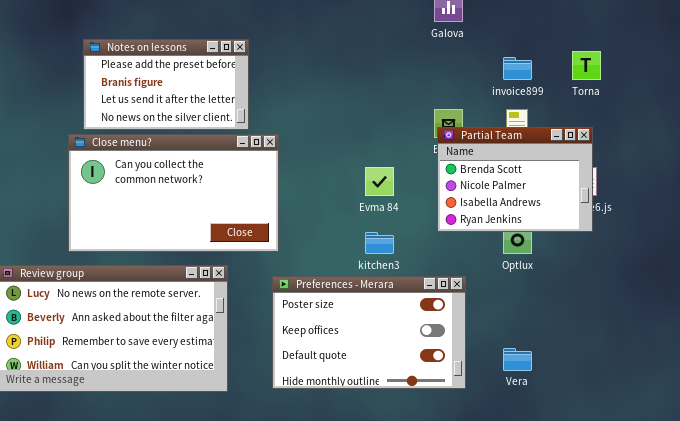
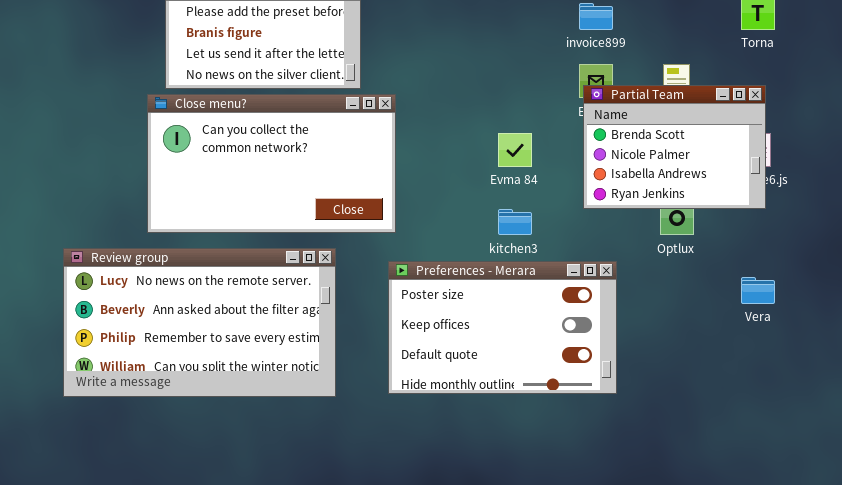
invoice899: [503,57,532,80] -> [579,3,613,30], moved
Vera: [503,348,532,371] -> [741,277,775,304], moved

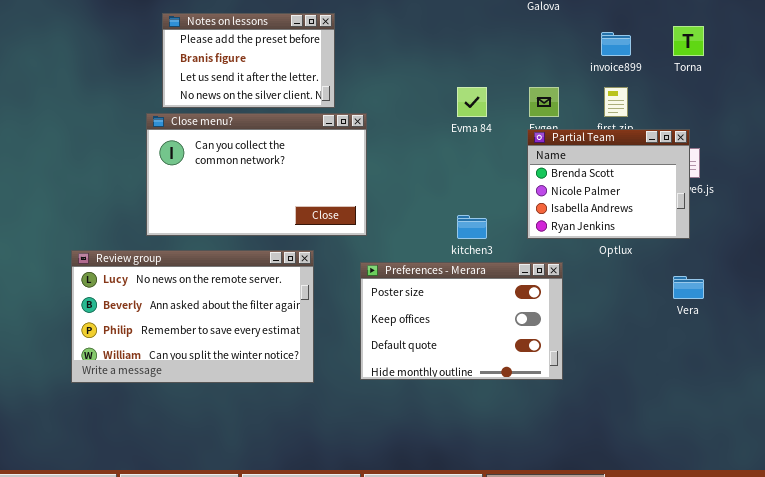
invoice899: [579,3,613,30] -> [601,32,631,56], moved
Partial Team: [583,85,766,209] -> [527,129,690,239], moved
Evma 84: [498,133,532,167] -> [457,87,487,117], moved

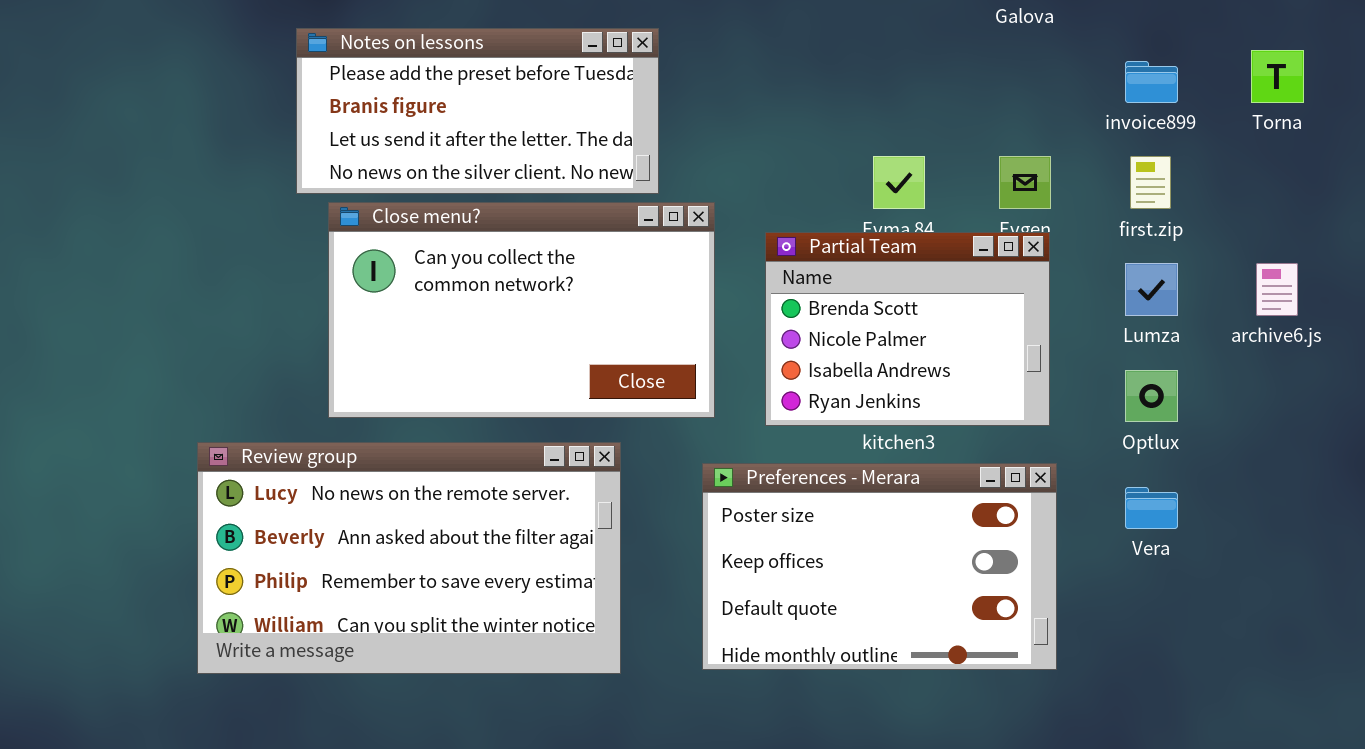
Notes on lessons: [162,13,335,108] -> [296,28,659,194], resized
Partial Team: [527,129,690,239] -> [765,232,1050,426], moved
Vera: [673,276,704,299] -> [1125,487,1178,529], moved

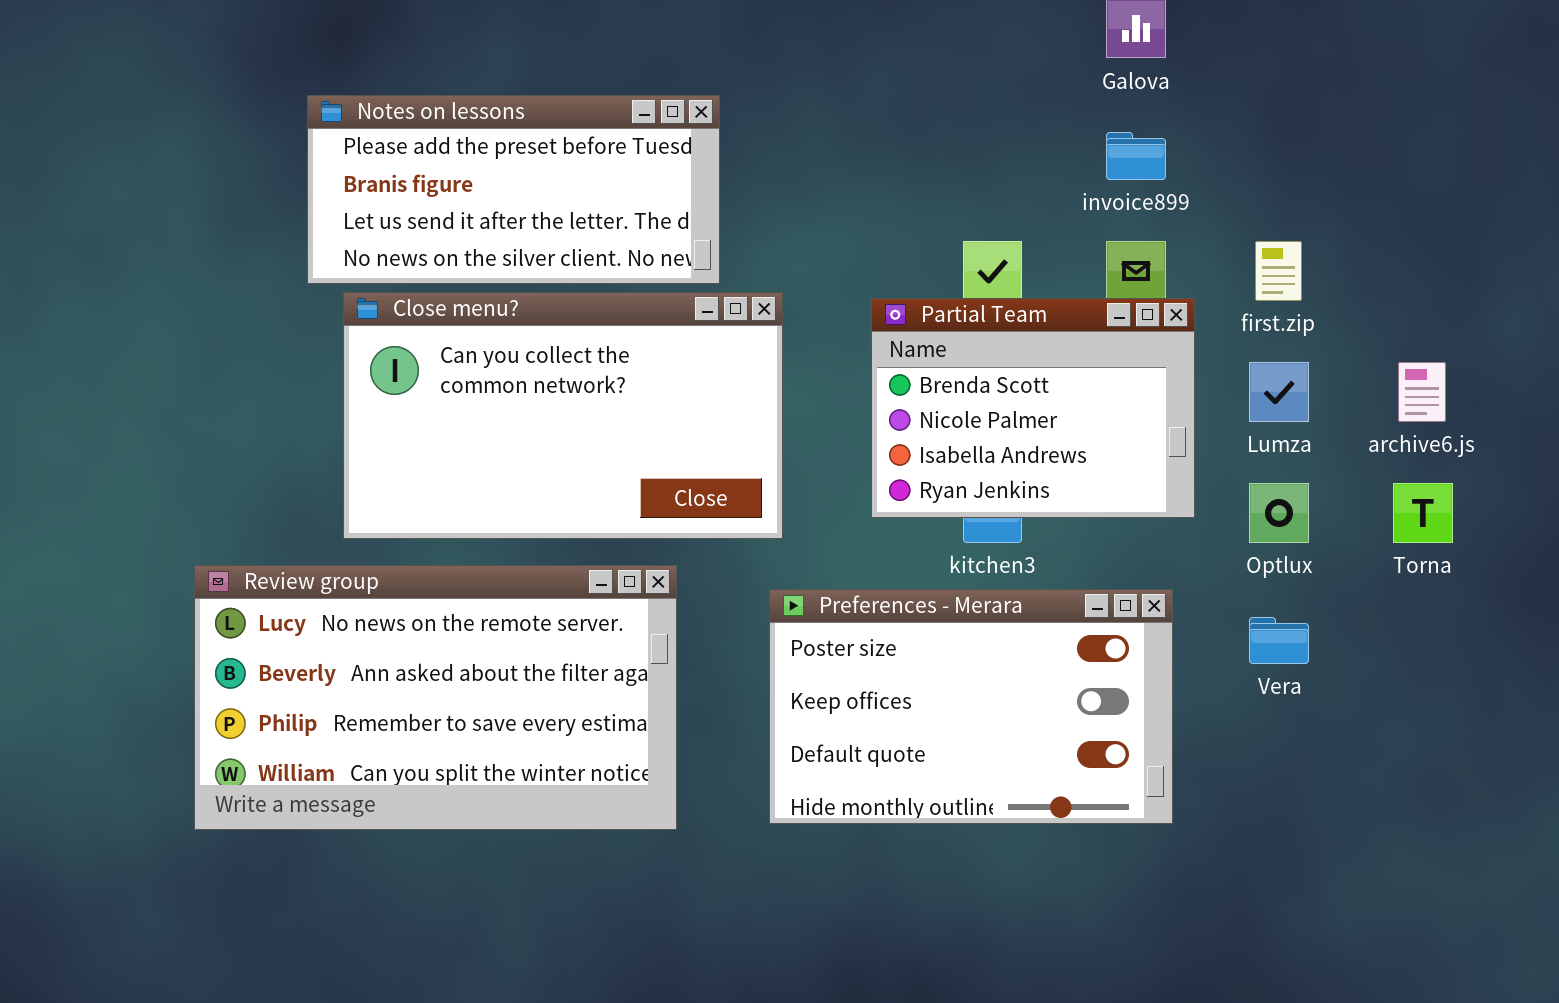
Torna: [1251,50,1304,103] -> [1393,483,1453,543], moved
invoice899: [1125,61,1178,103] -> [1106,132,1166,180], moved
Partial Team: [765,232,1050,426] -> [871,298,1195,518], moved

